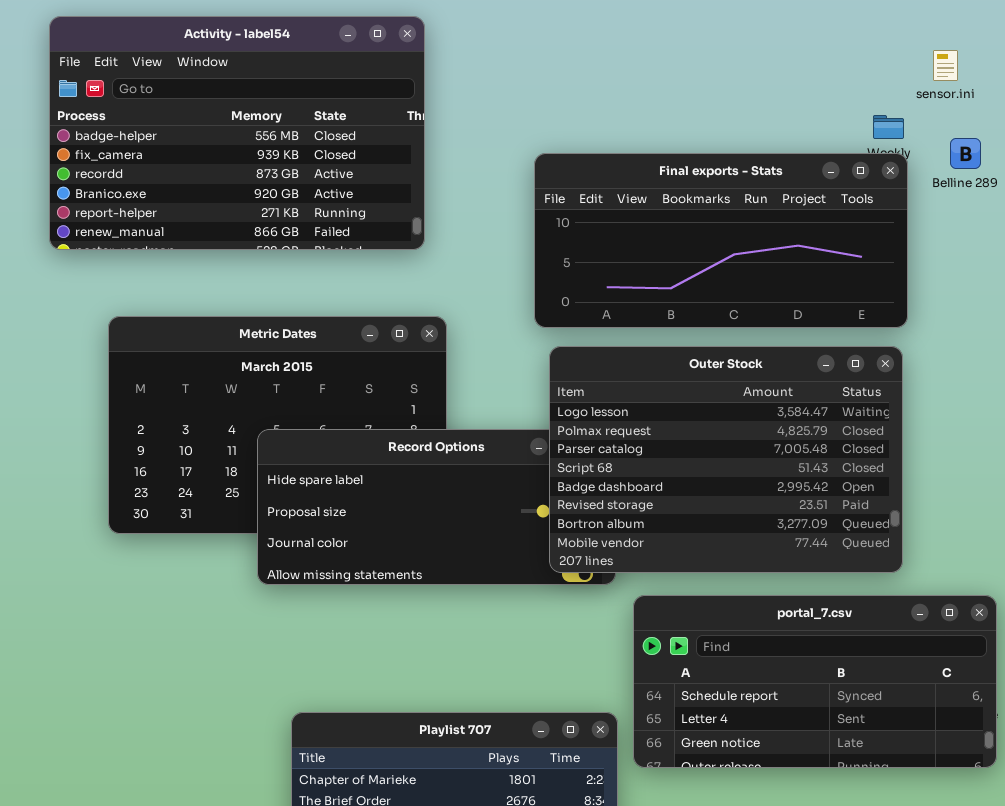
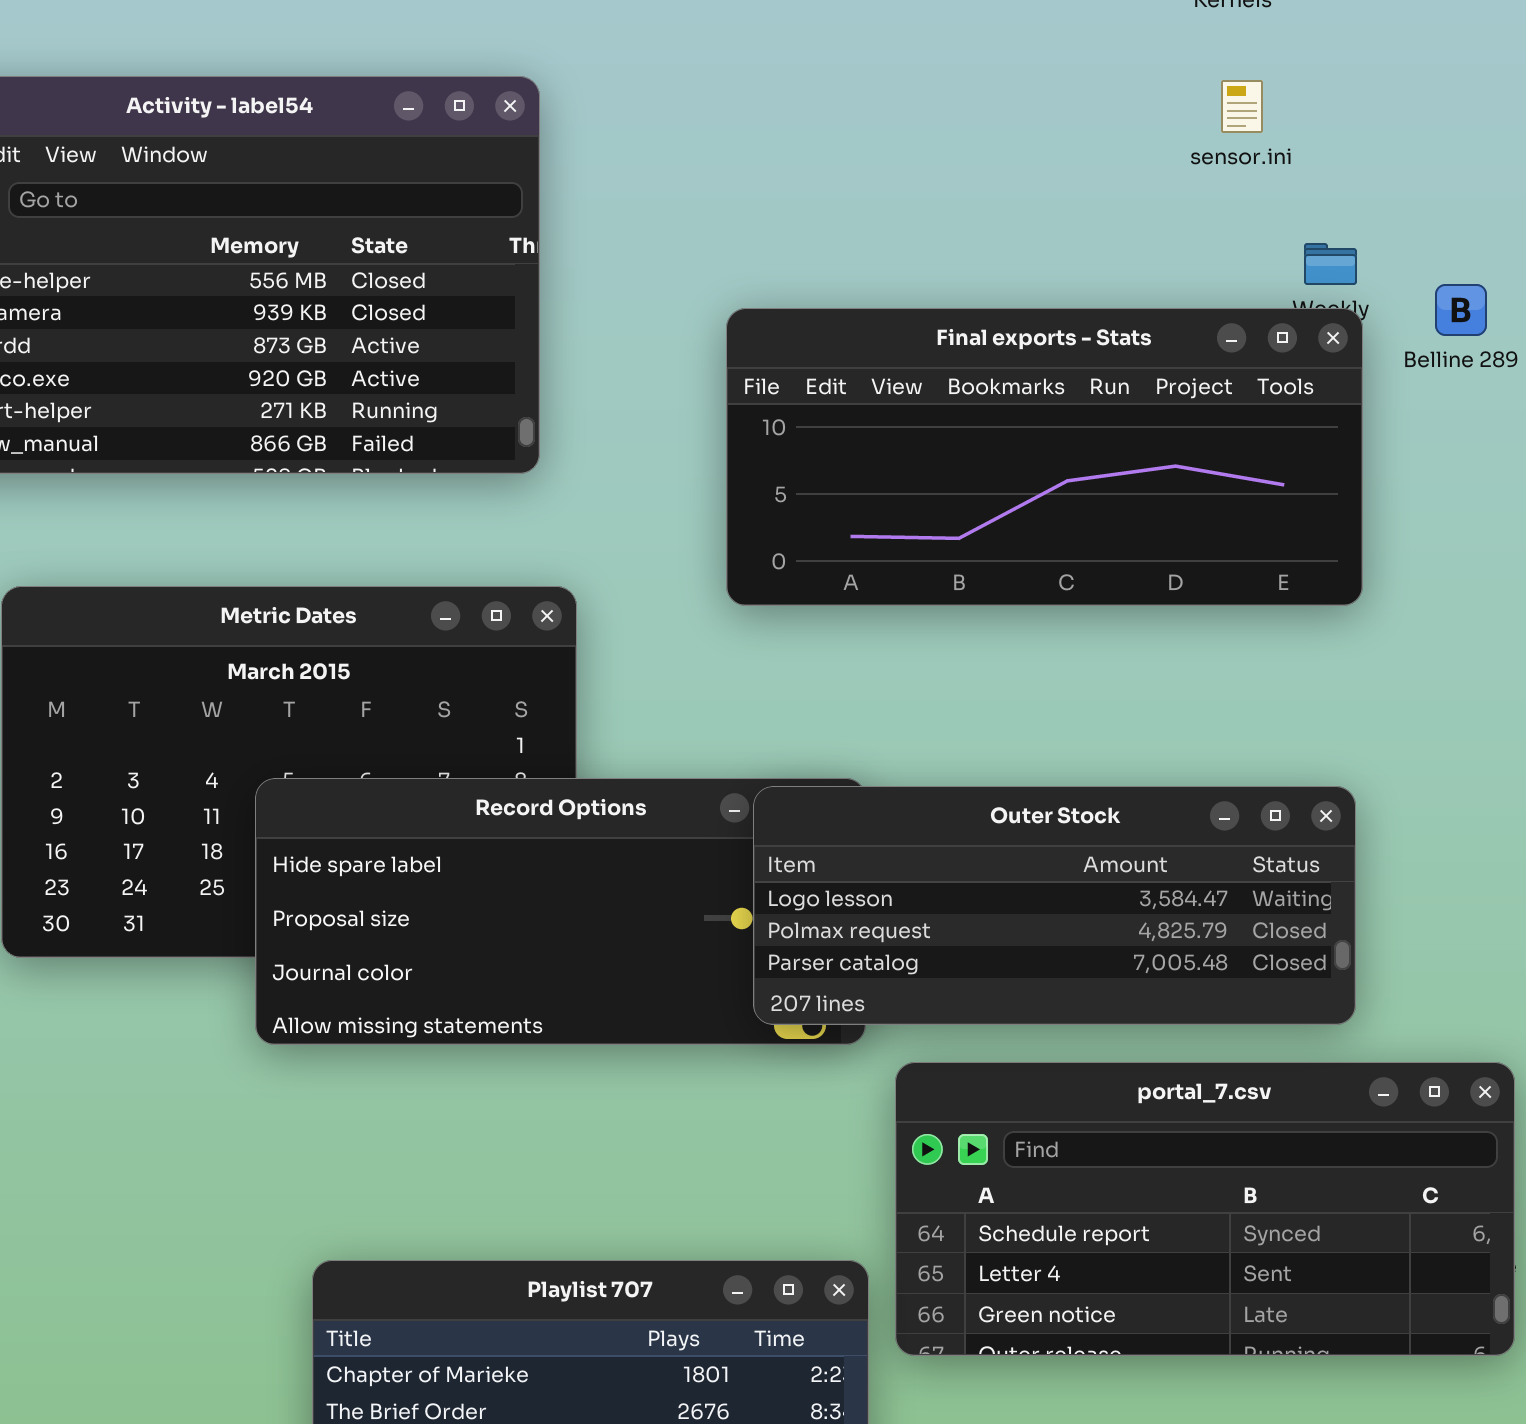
sensor.ini: [933,50,958,81] -> [1221,80,1263,133], moved
Outer Stock: [549,346,903,573] -> [753,786,1356,1025], resized

